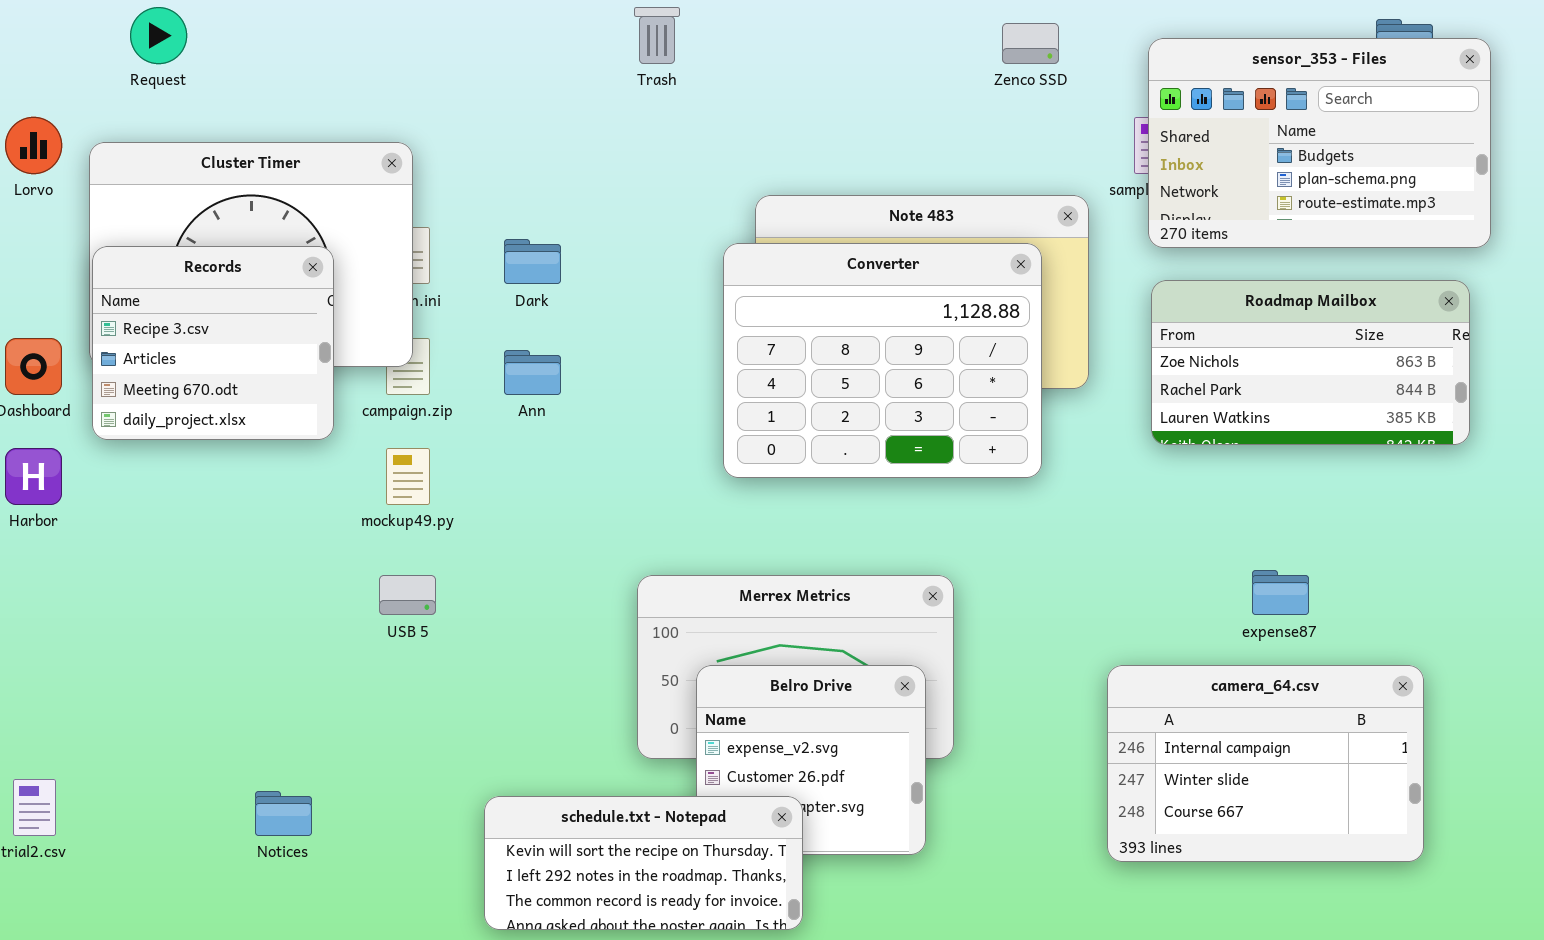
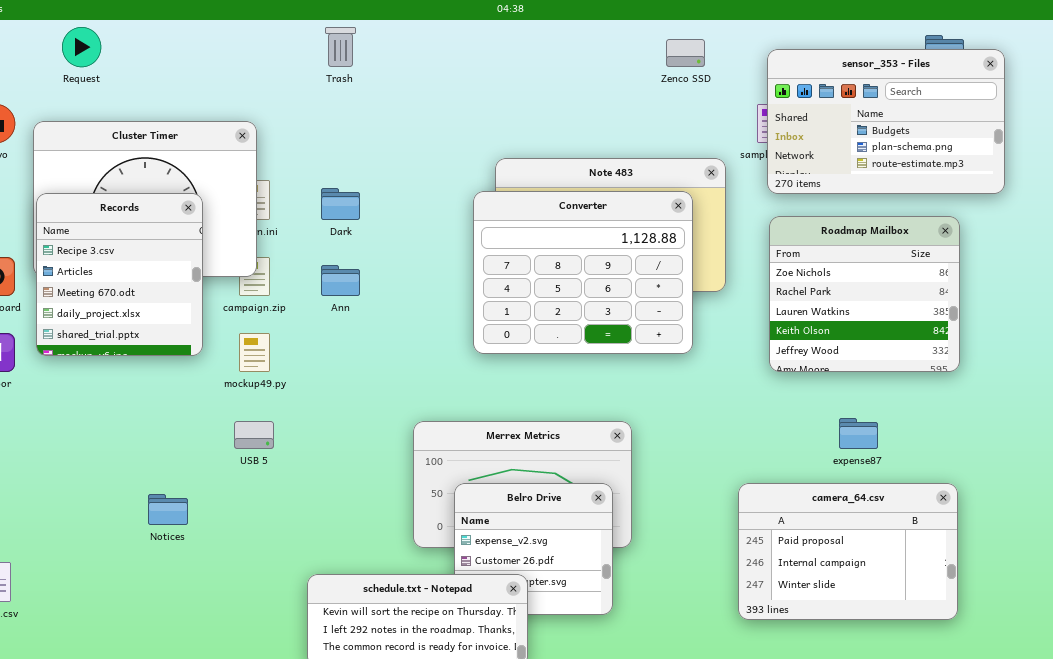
Trash: [634,7,680,64] -> [325,27,356,67], moved
Records: [92,246,334,440] -> [36,193,203,356], resized
Roadmap Mailbox: [1151,280,1470,445] -> [769,216,960,372], resized
camera_64.csv: [1107,665,1424,862] -> [738,483,958,620], scrolled up 1 row
Notices: [255,791,312,836] -> [148,494,188,525], moved

